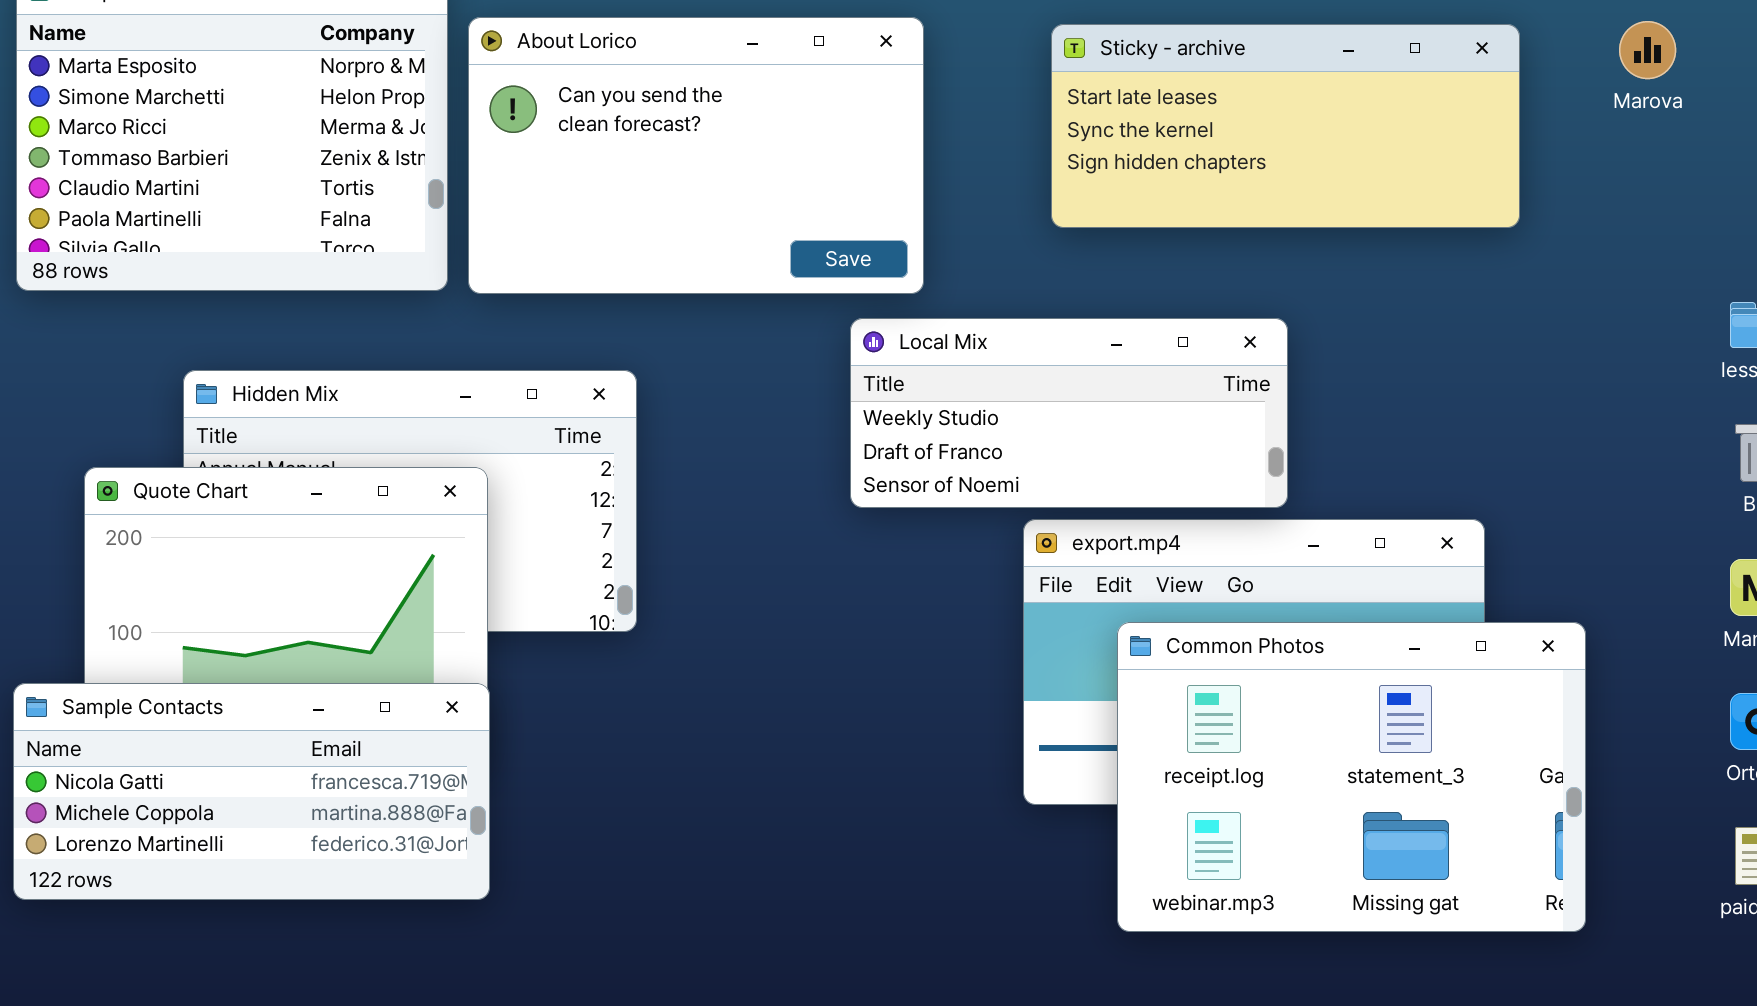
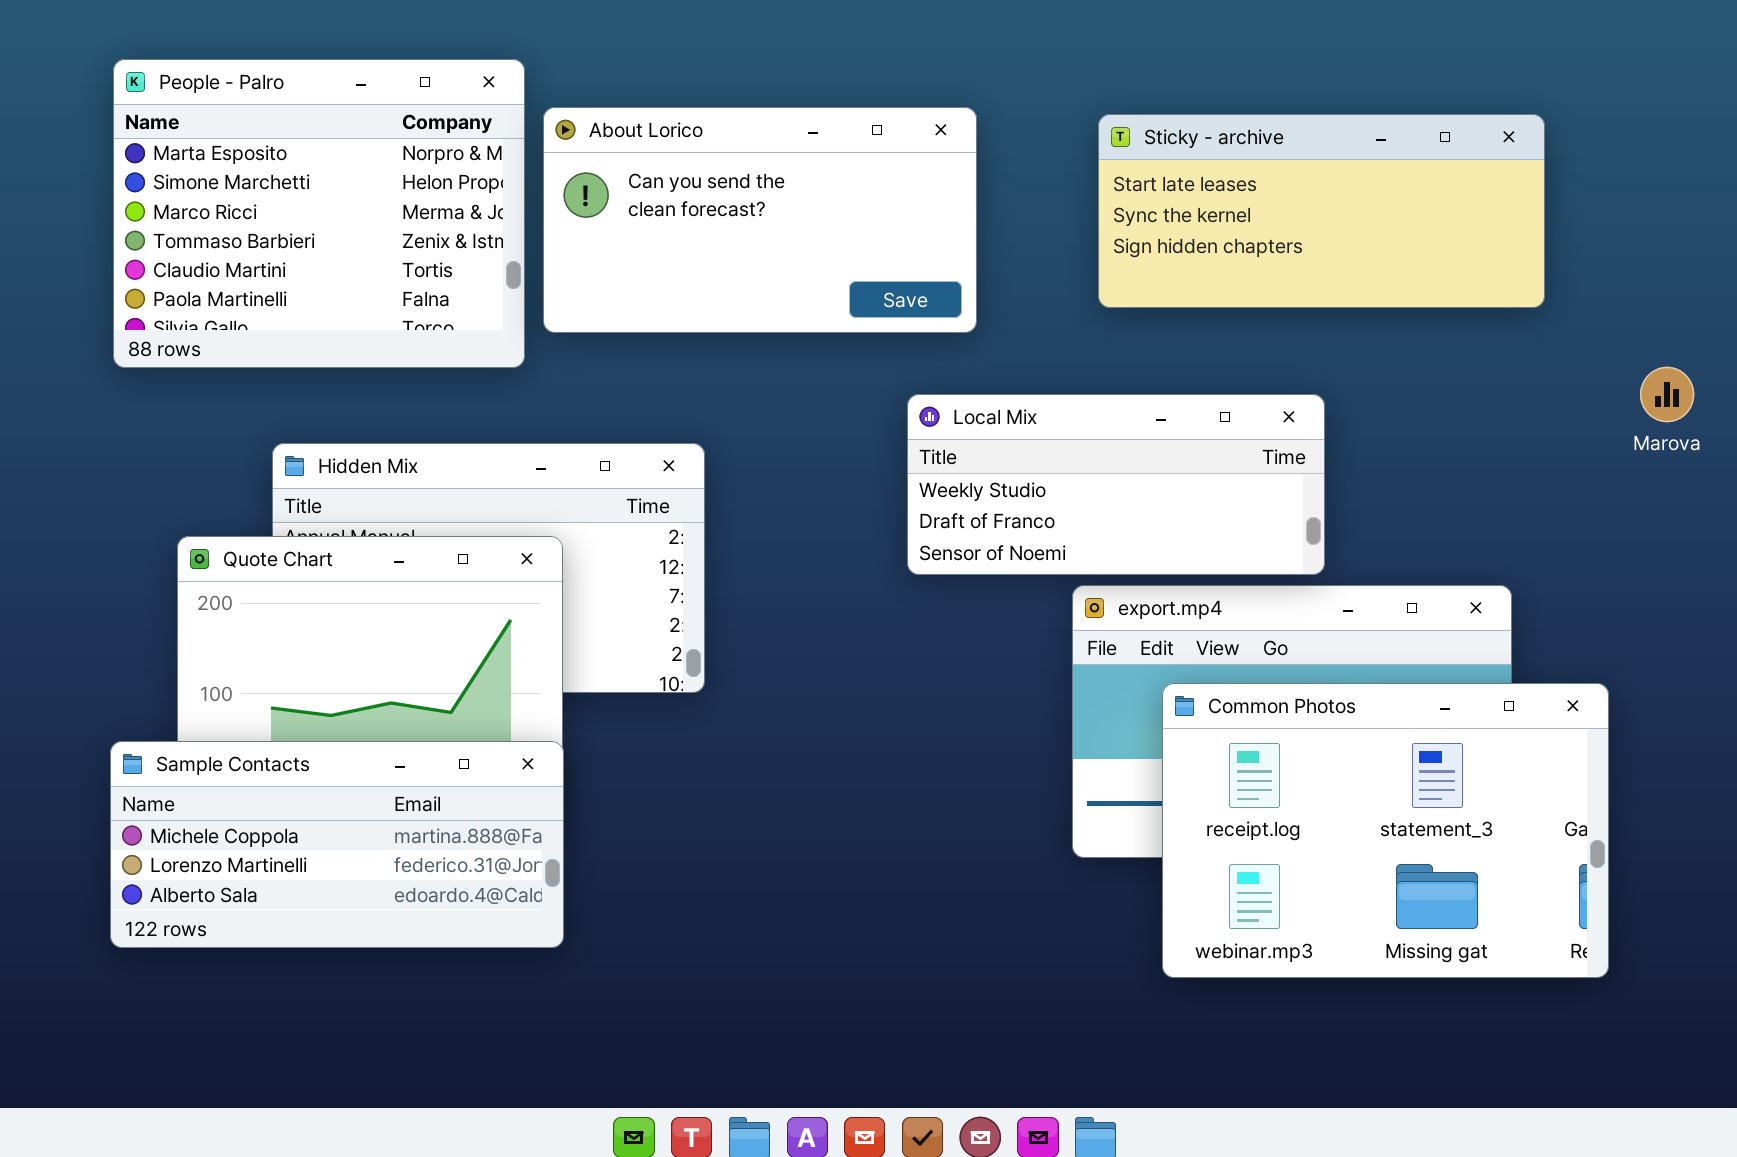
About Lorico: [468,17,924,294] -> [543,107,977,333], resized
Marova: [1619,21,1676,79] -> [1640,367,1694,422], moved
Sample Contacts: [13,683,490,900] -> [110,741,564,948], scrolled down 1 row

